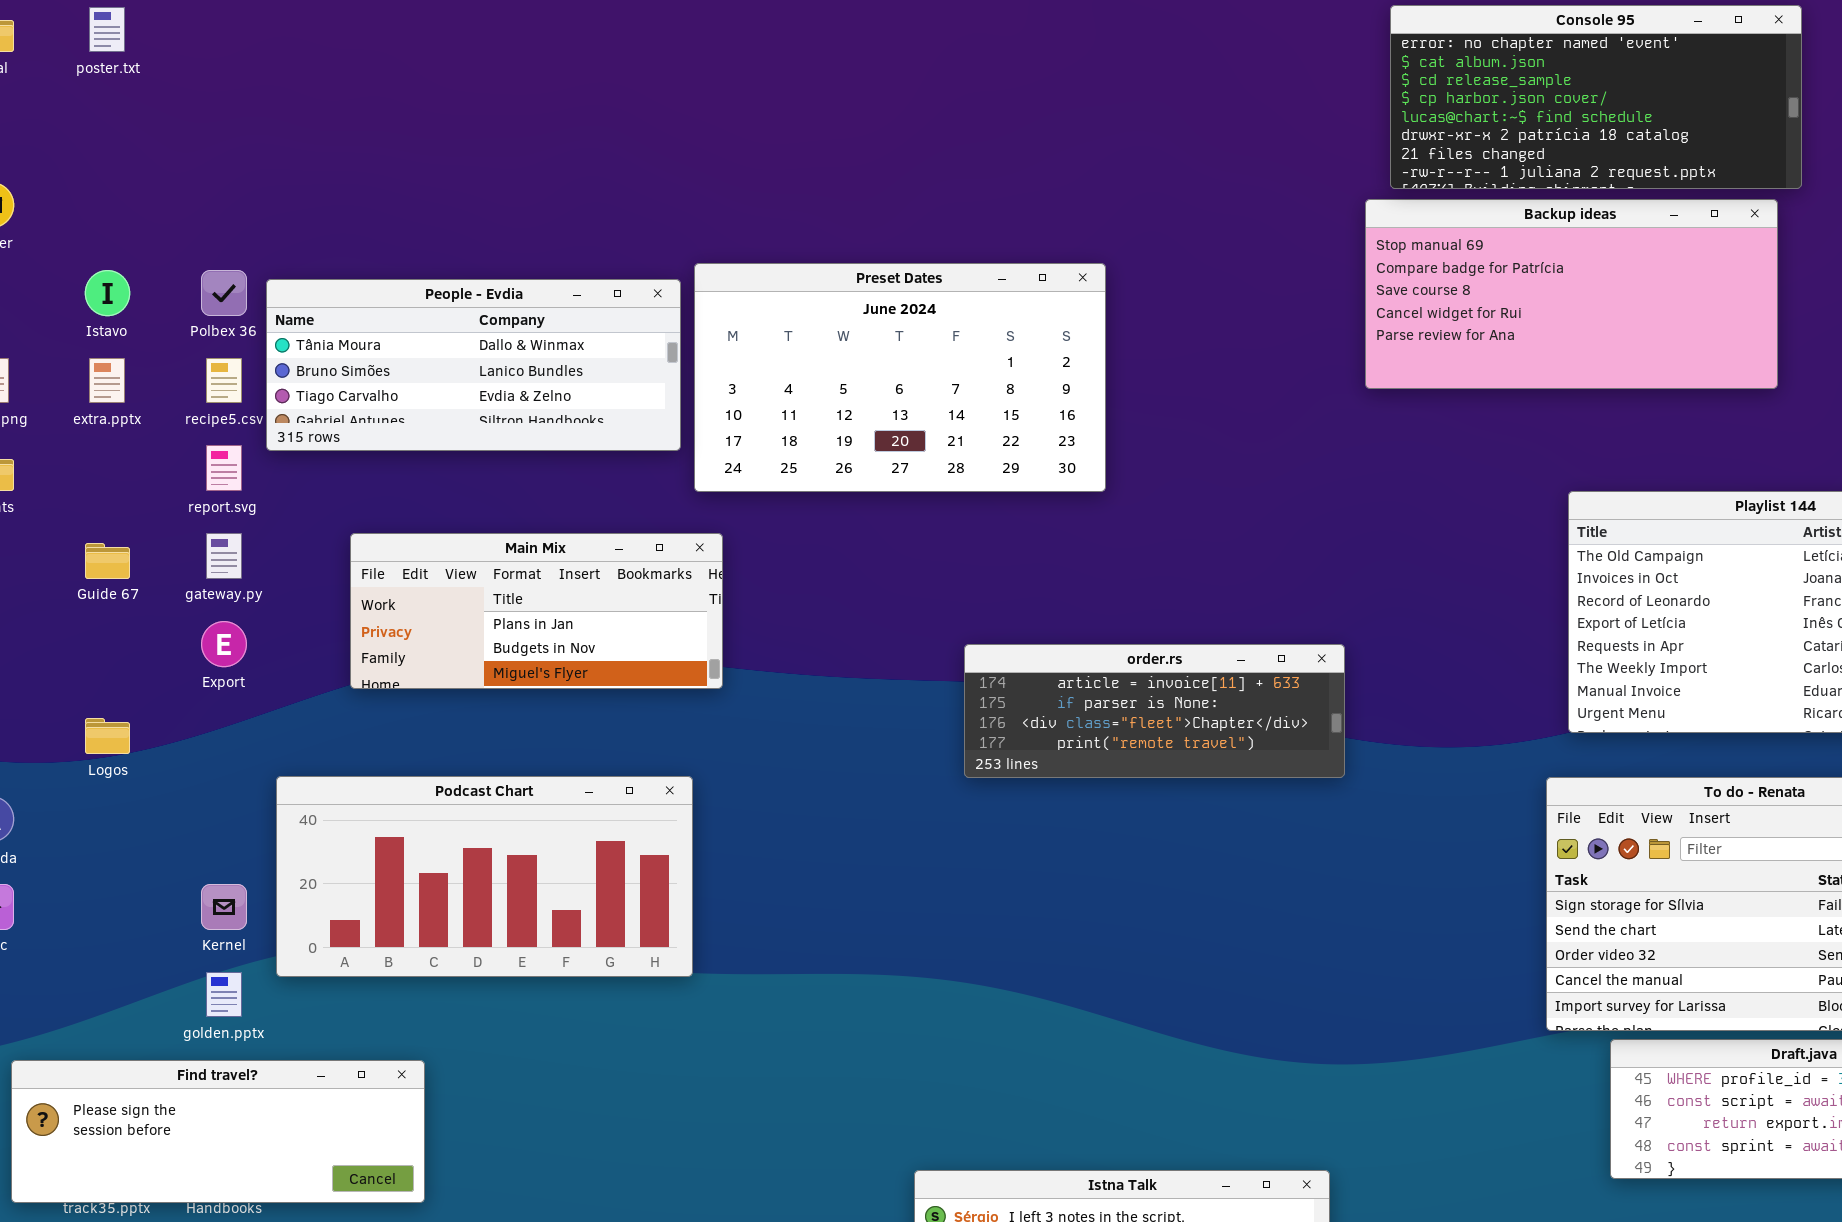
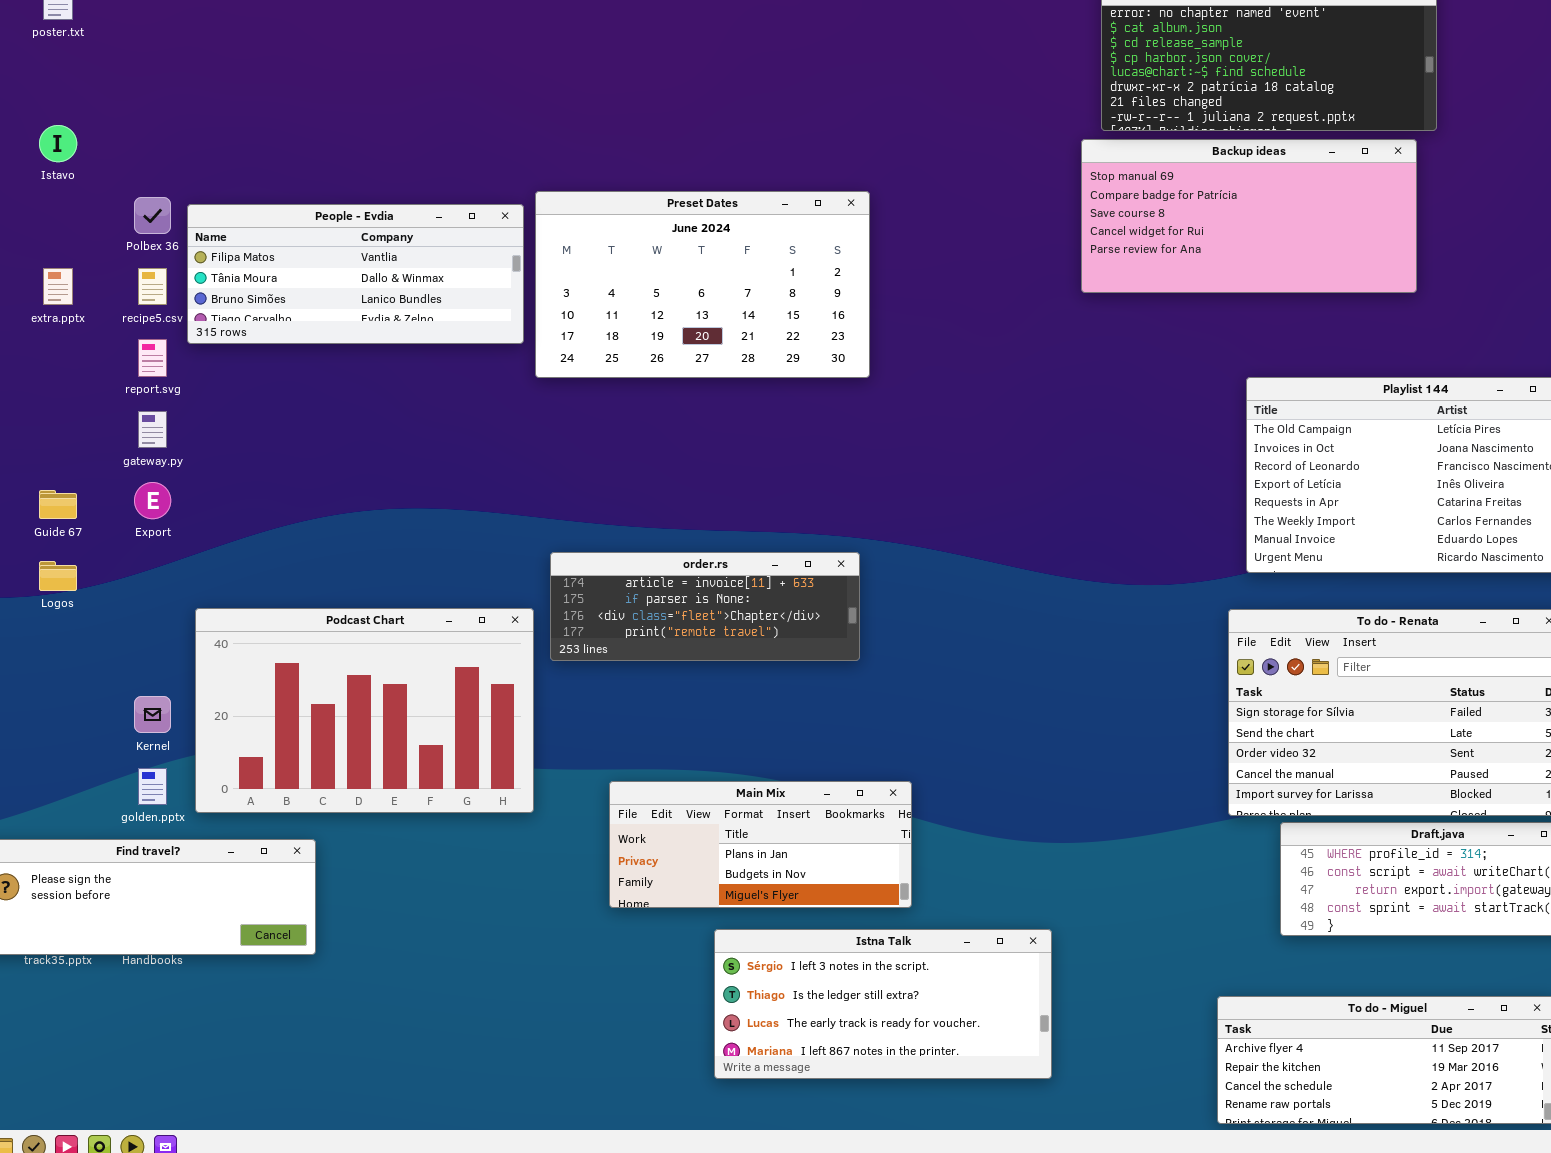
Istavo: [85,270,130,316] -> [39,125,77,162], moved
People - Evdia: [266,279,681,451] -> [187,204,524,344], scrolled up 1 row
Main Mix: [350,533,723,689] -> [609,781,912,908], moved
Guide 67: [85,543,130,579] -> [39,490,77,519], moved
order.rs: [964,644,1345,778] -> [550,552,860,661], moved
Podcast Chart: [276,776,693,977] -> [195,608,534,813], resized

